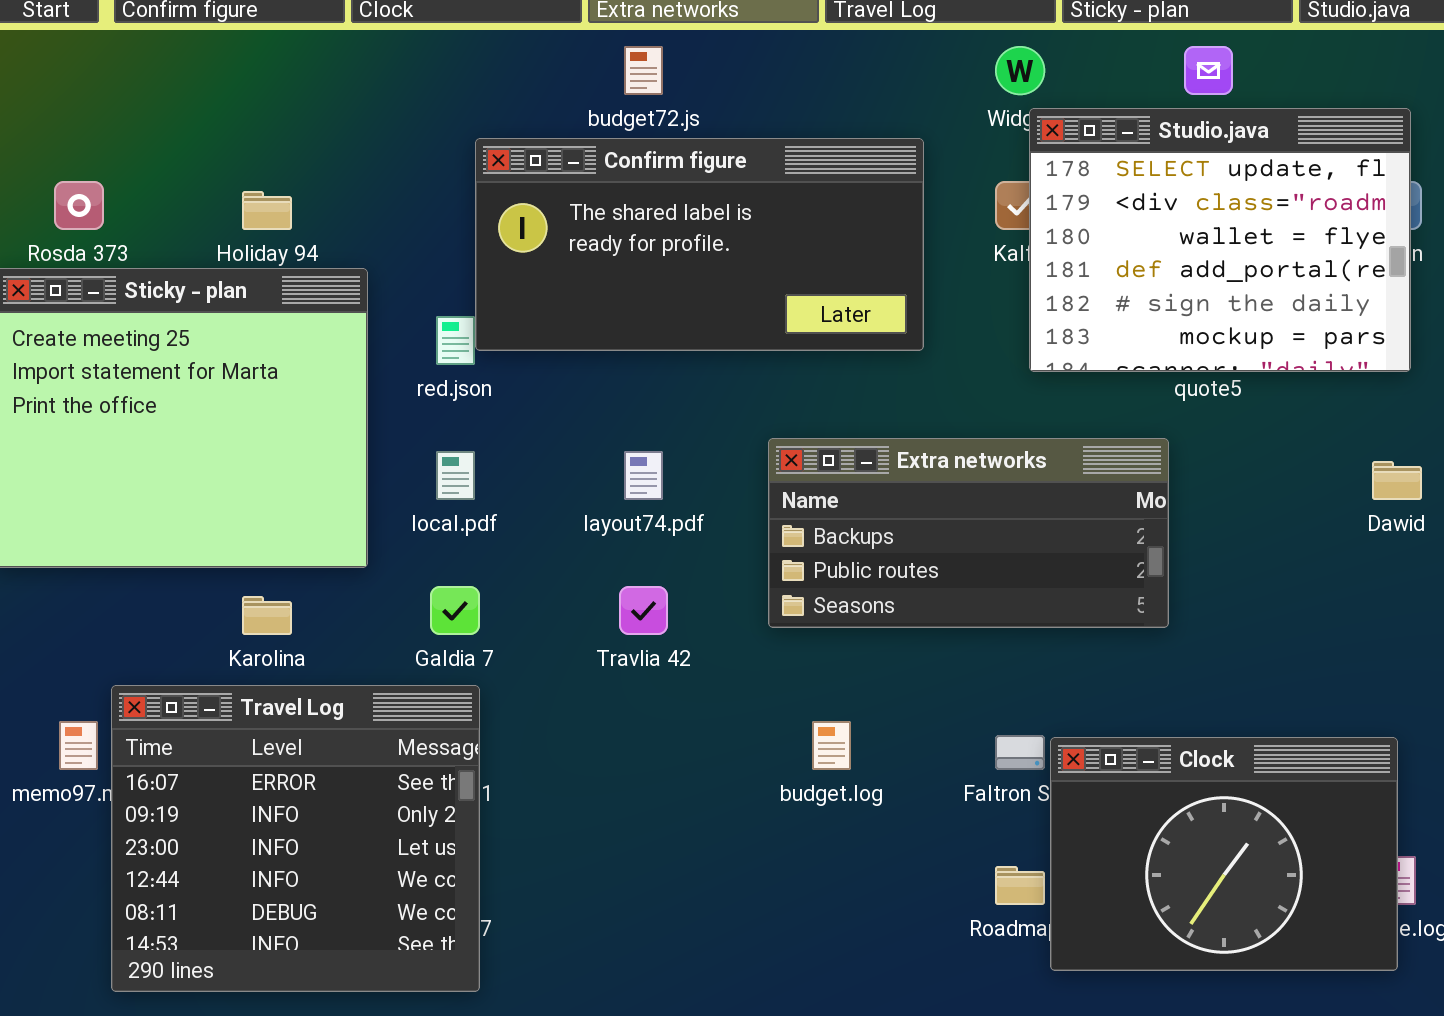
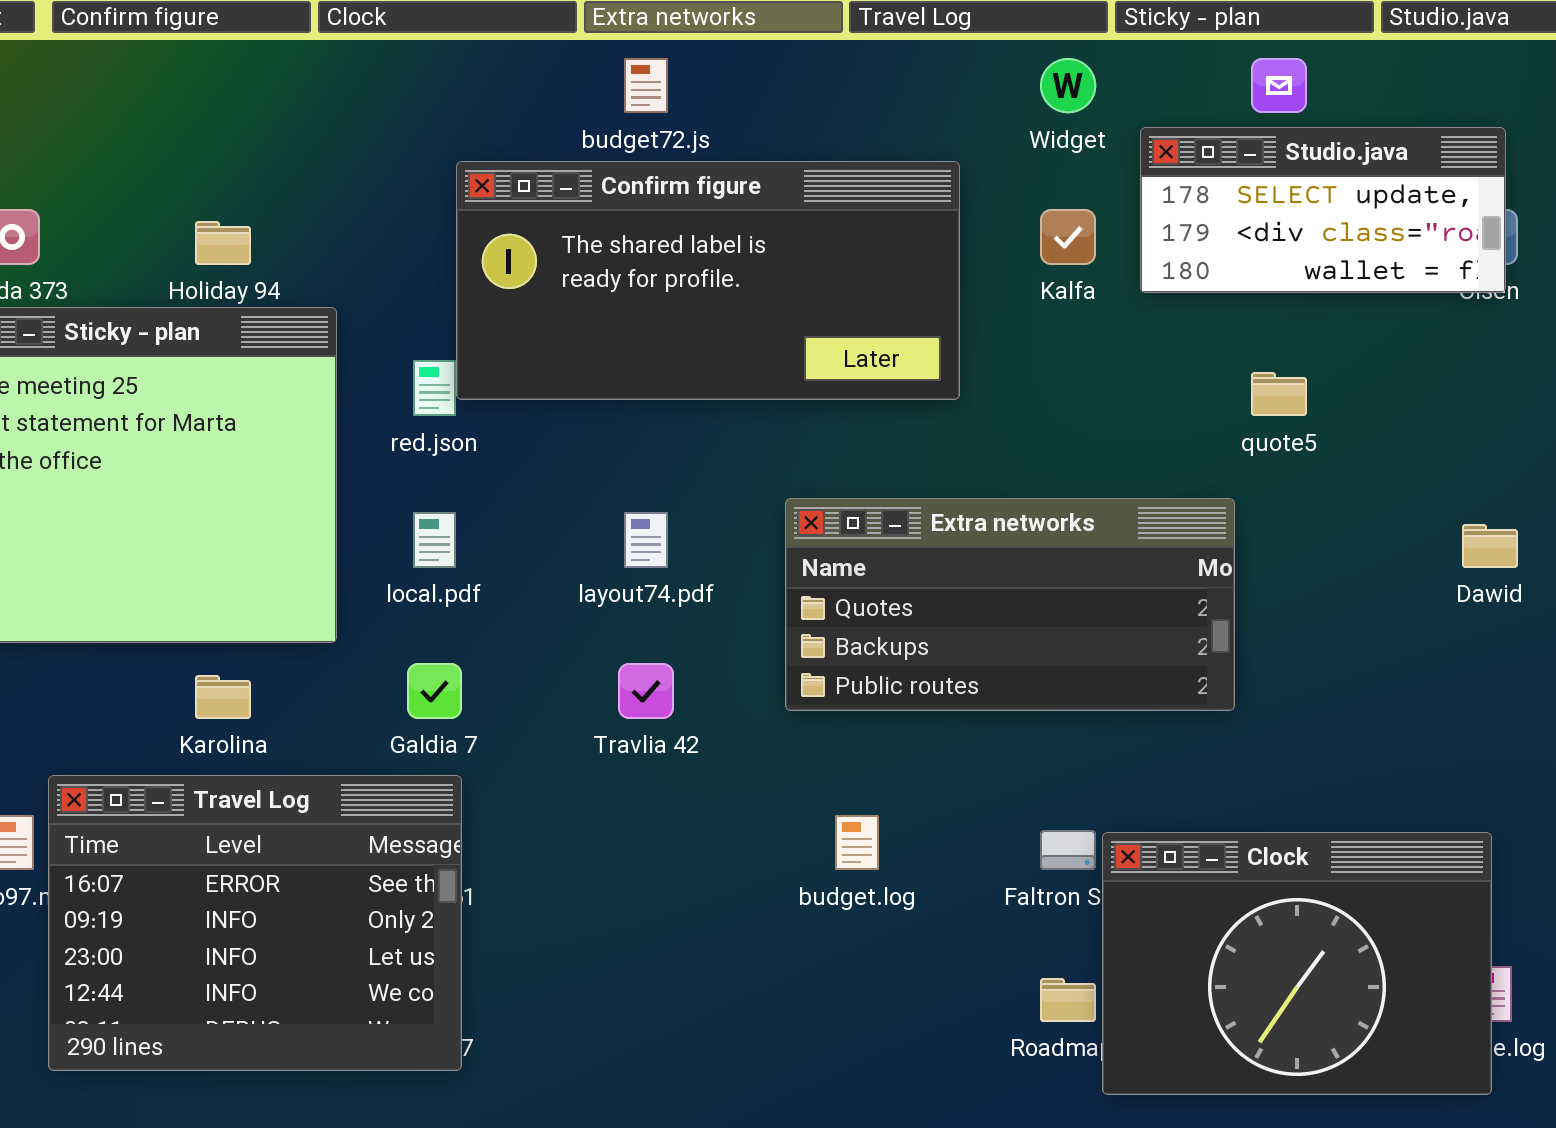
Studio.java: [1029,108,1411,372] -> [1140,127,1506,293], resized
Extra networks: [768,438,1169,628] -> [785,498,1235,711], scrolled up 1 row
Travel Log: [111,685,480,992] -> [48,775,462,1071], resized

